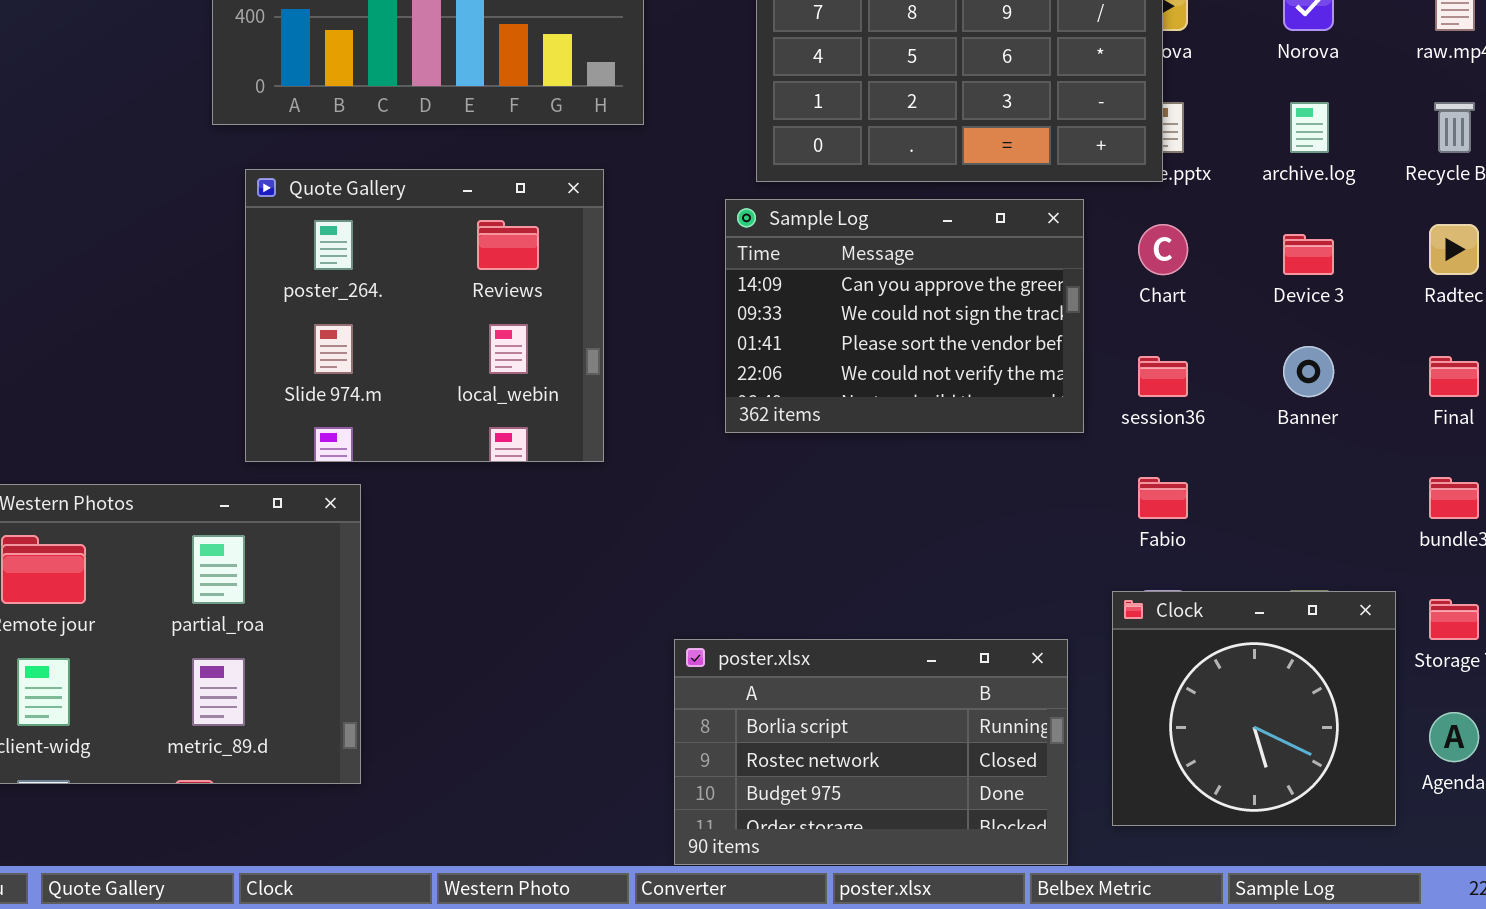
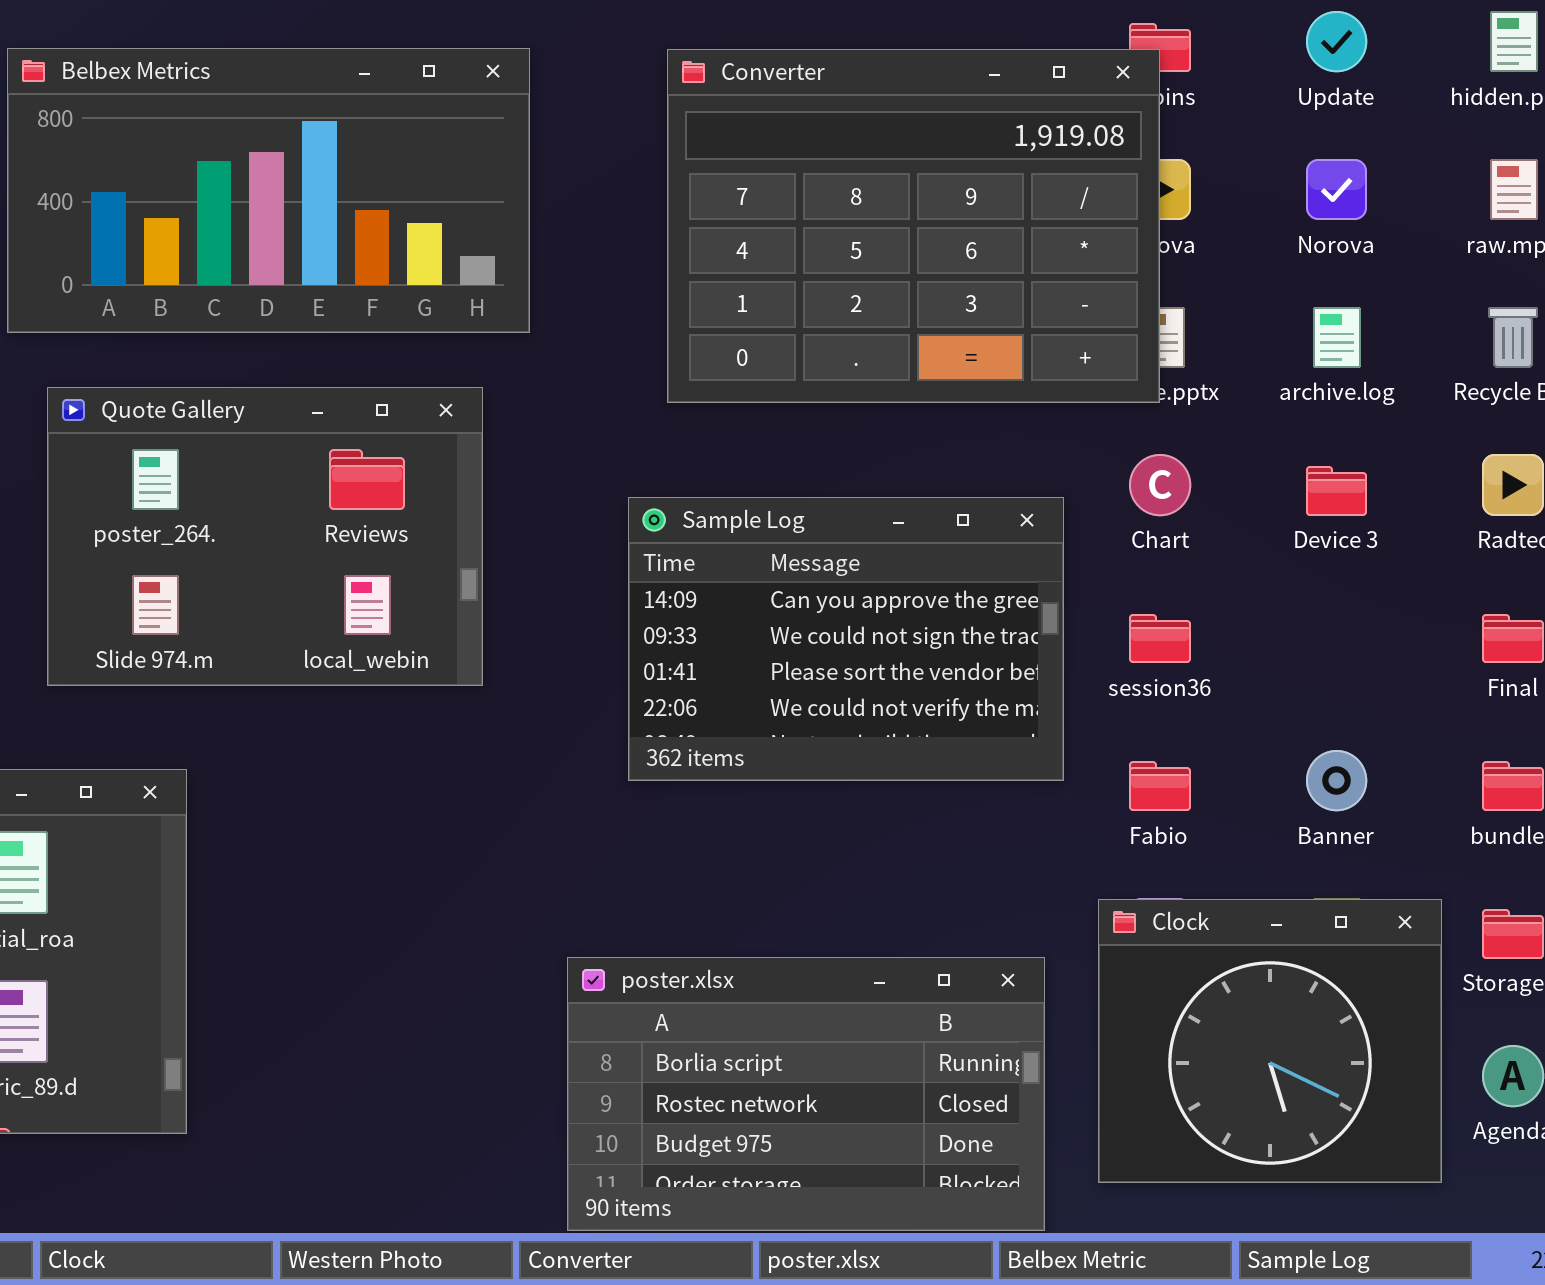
Quote Gallery: [245,169,604,462] -> [47,387,483,686], resized
Sample Log: [725,199,1084,433] -> [628,497,1064,781], moved
Banner: [1283,346,1334,397] -> [1306,750,1367,811], moved

